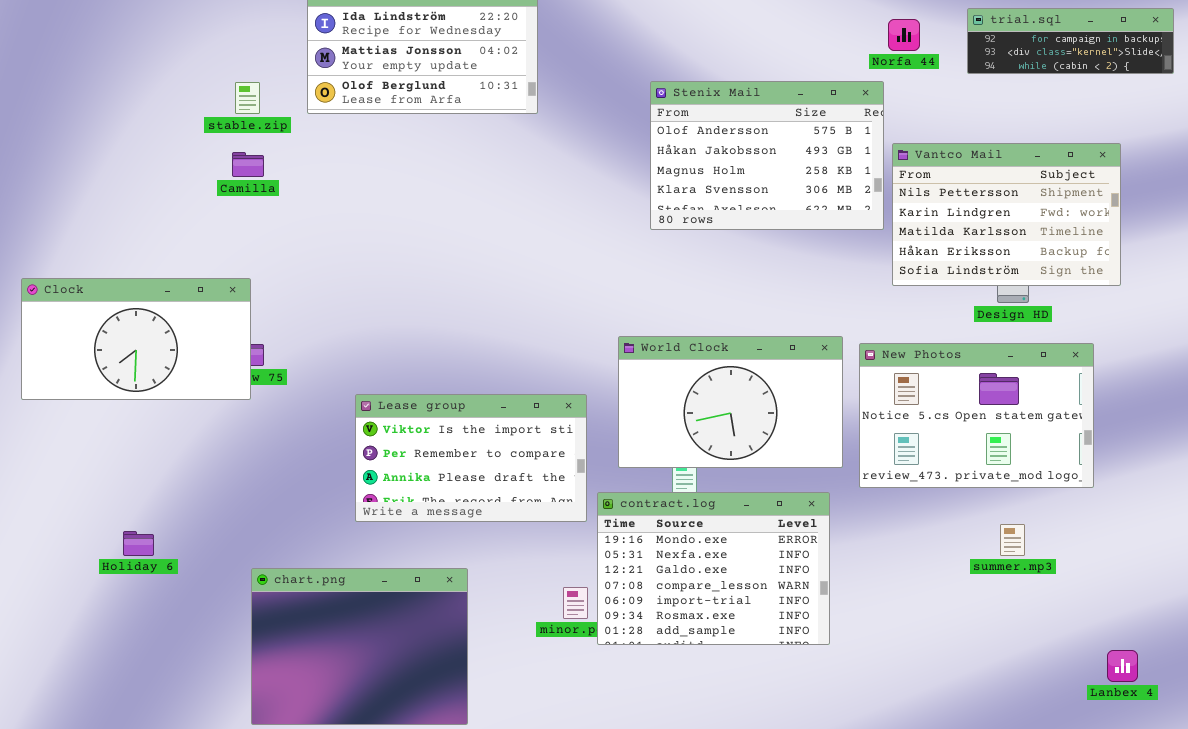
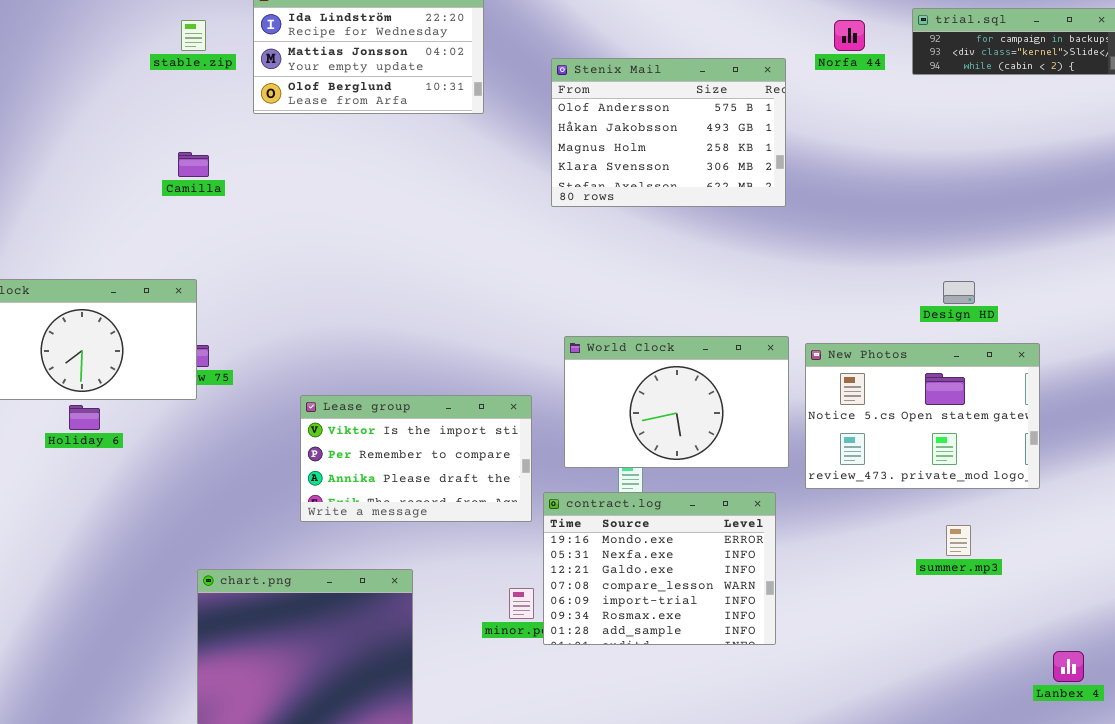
Stenix Mail: [650,81,884,230] -> [551,58,786,207], moved
stable.zip: [235,82,260,114] -> [181,20,206,51], moved
Vantco Mail: [892,143,1121,286] -> none, closed
Holiday 6: [123,531,154,556] -> [69,405,100,430], moved

